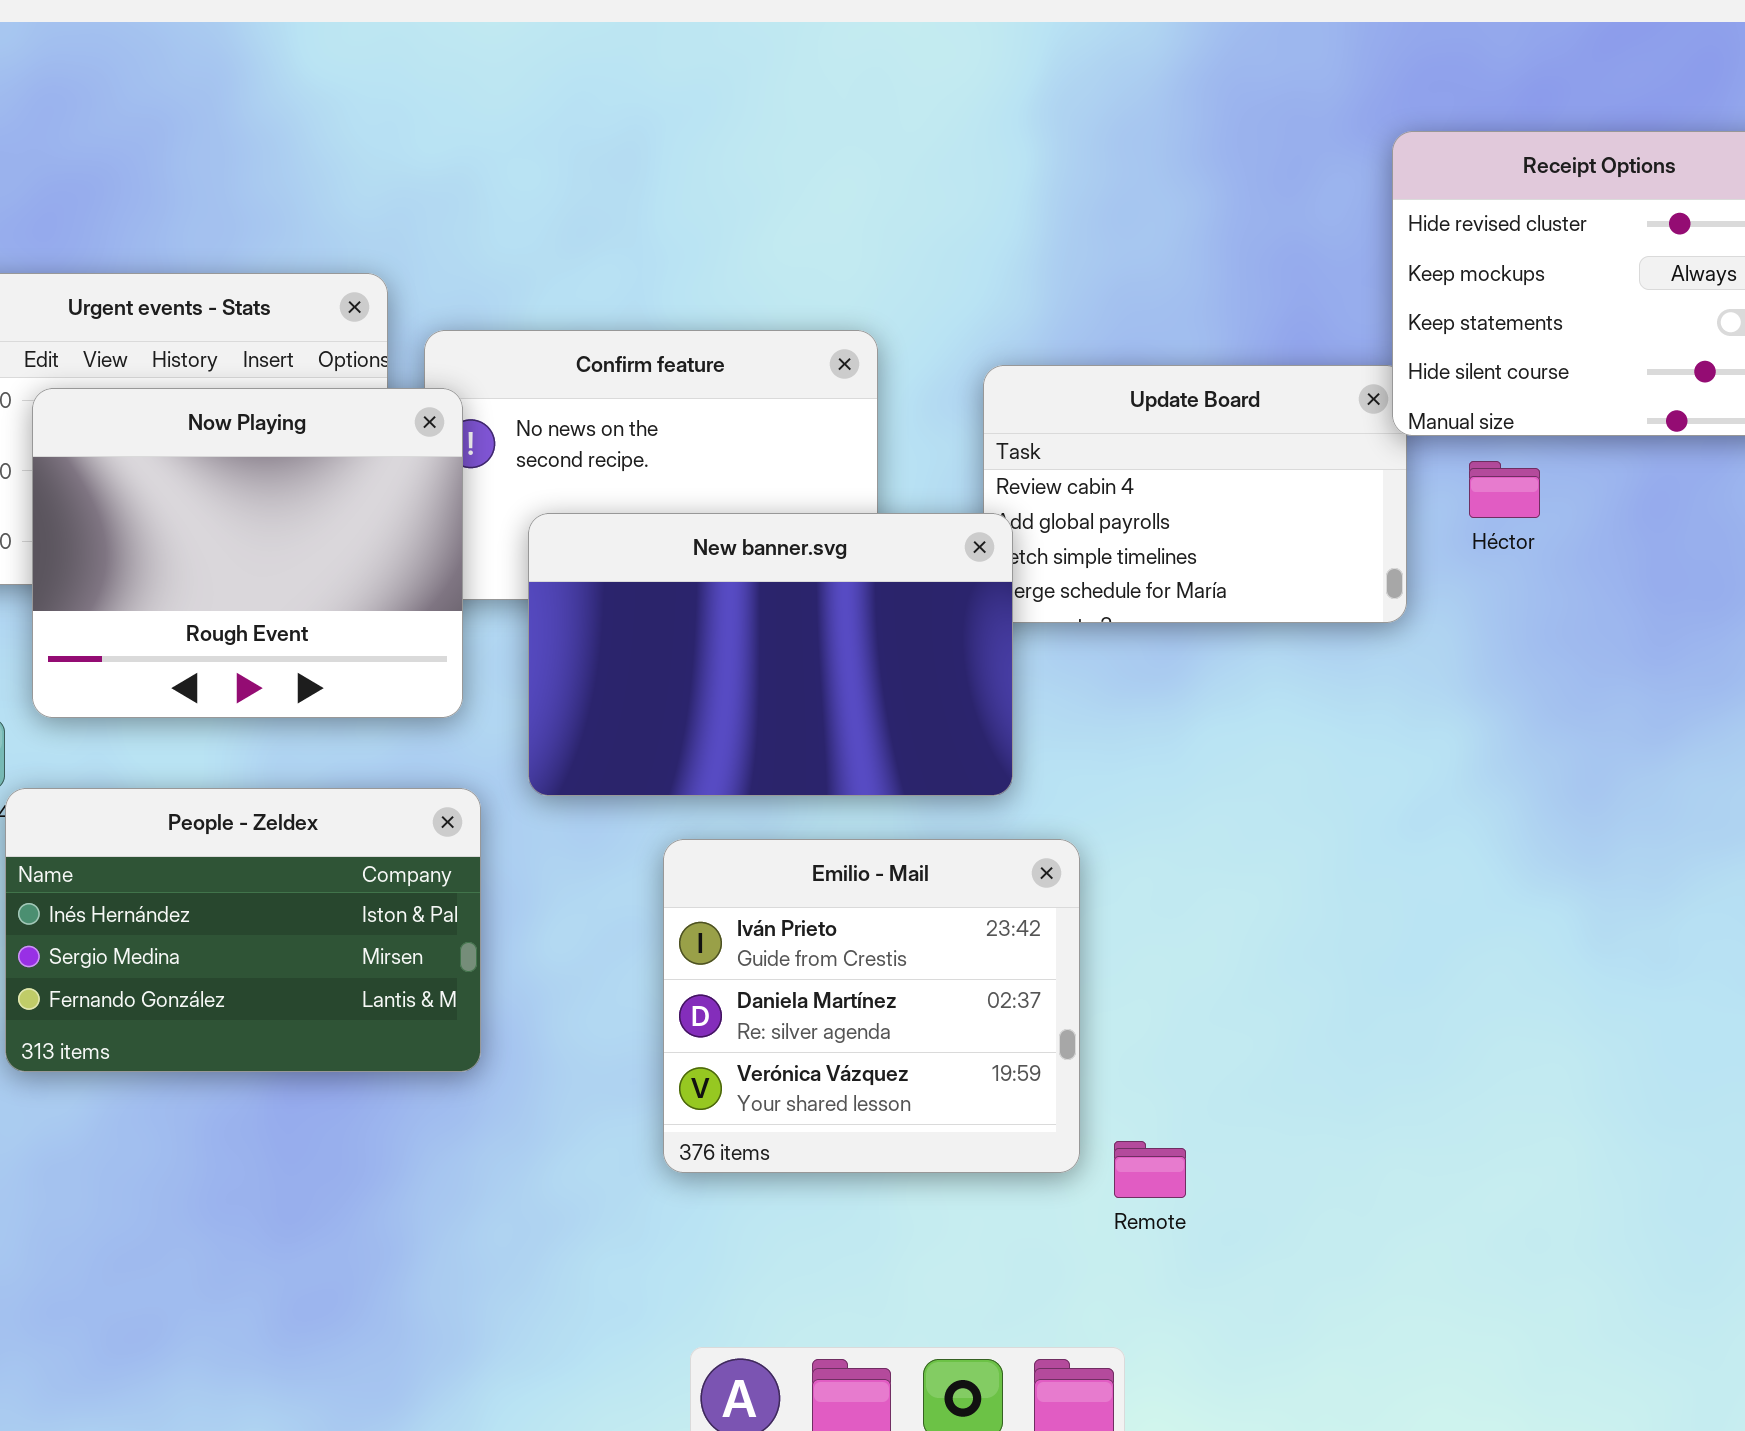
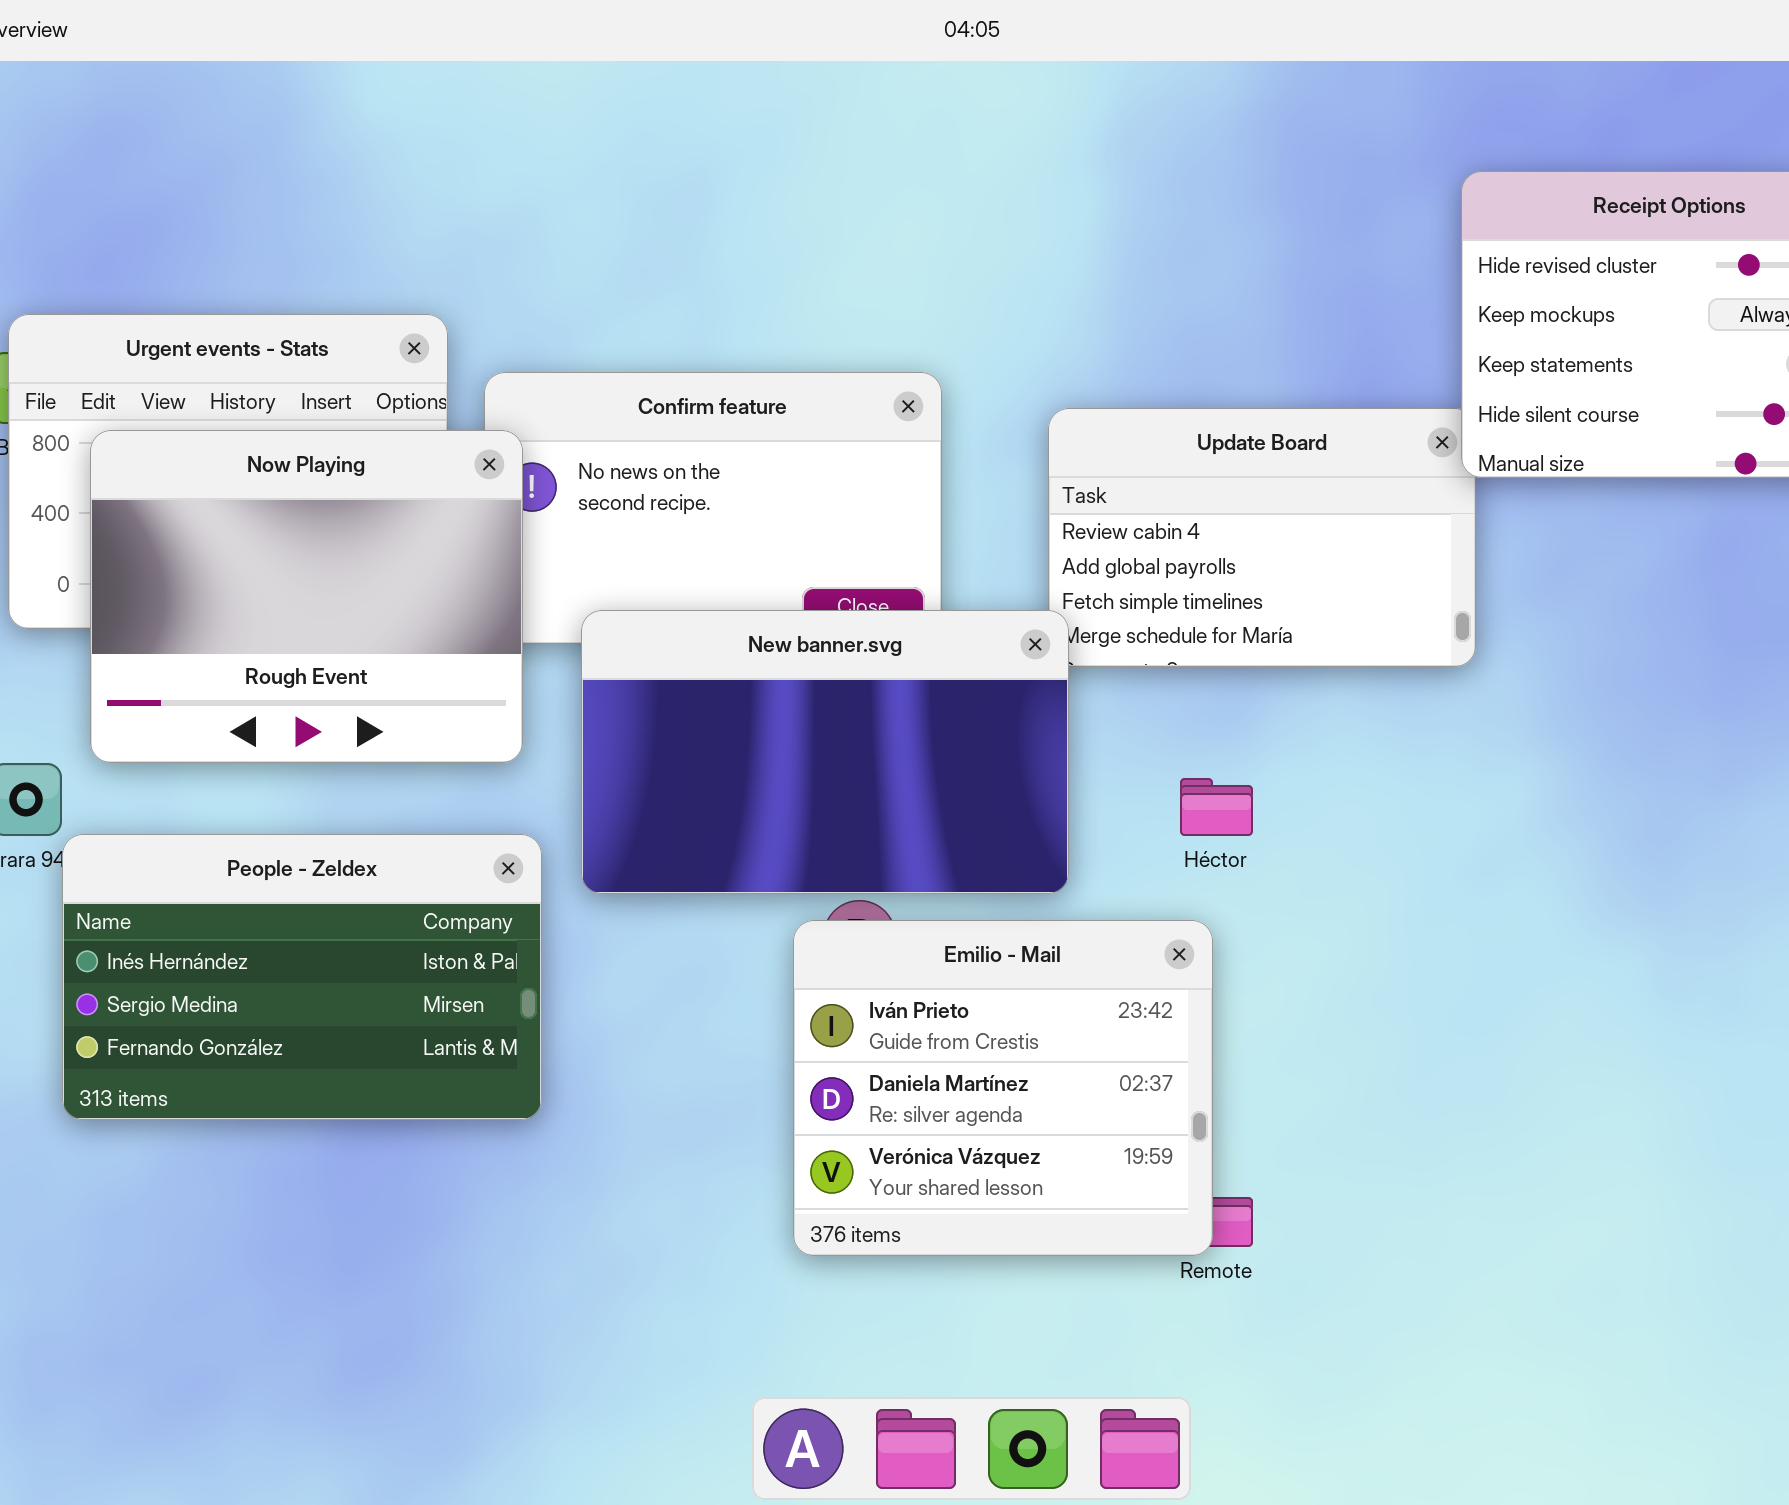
Héctor: [1469,461,1540,518] -> [1180,778,1253,836], moved
New banner.svg: [528,513,1013,796] -> [581,610,1069,894], moved
Emilio - Mail: [663,839,1080,1173] -> [793,920,1213,1256], moved

